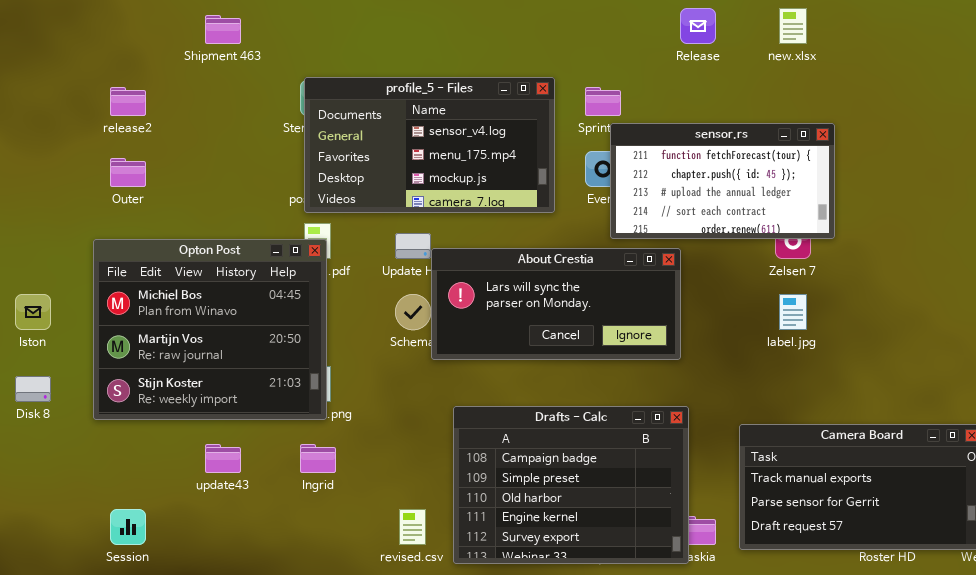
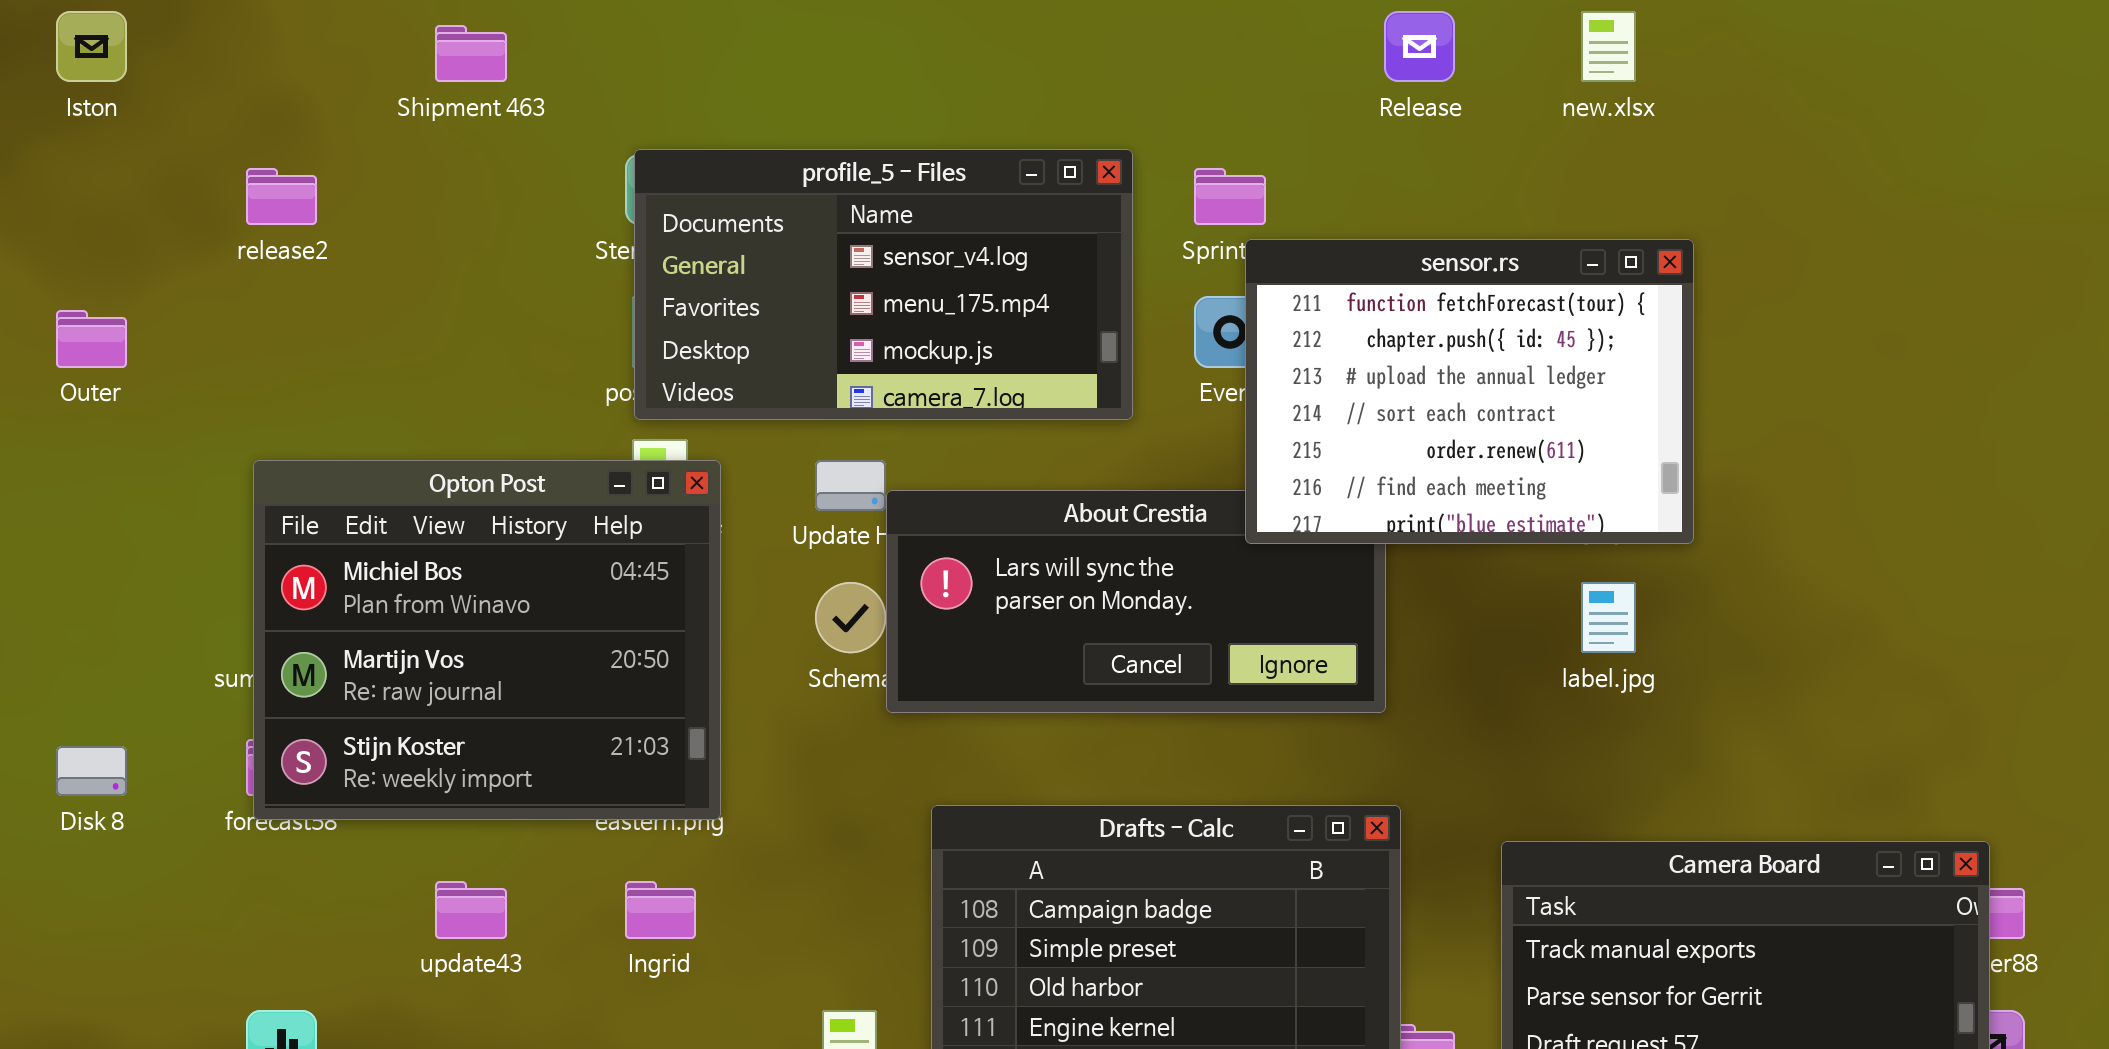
sensor.rs: [610,123,835,239] -> [1245,239,1694,544], resized
Outer: [110,158,146,187] -> [56,310,127,368], moved
Opton Post: [93,239,327,420] -> [253,460,721,820], moved
Iston: [15,294,51,330] -> [56,11,127,82], moved

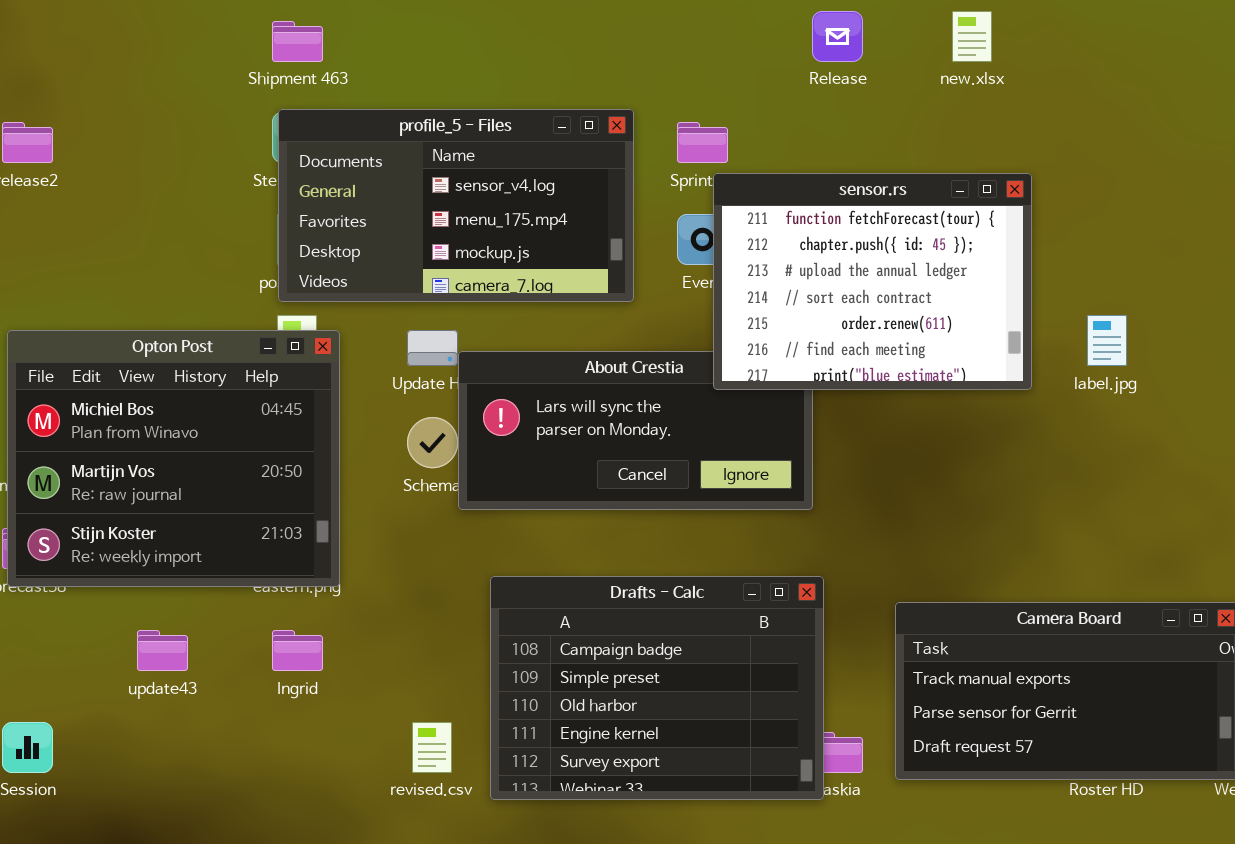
Shipment 463: [435,25,507,82] -> [272,21,323,62], moved
label.jpg: [1581,582,1636,653] -> [1087,315,1127,366], moved

